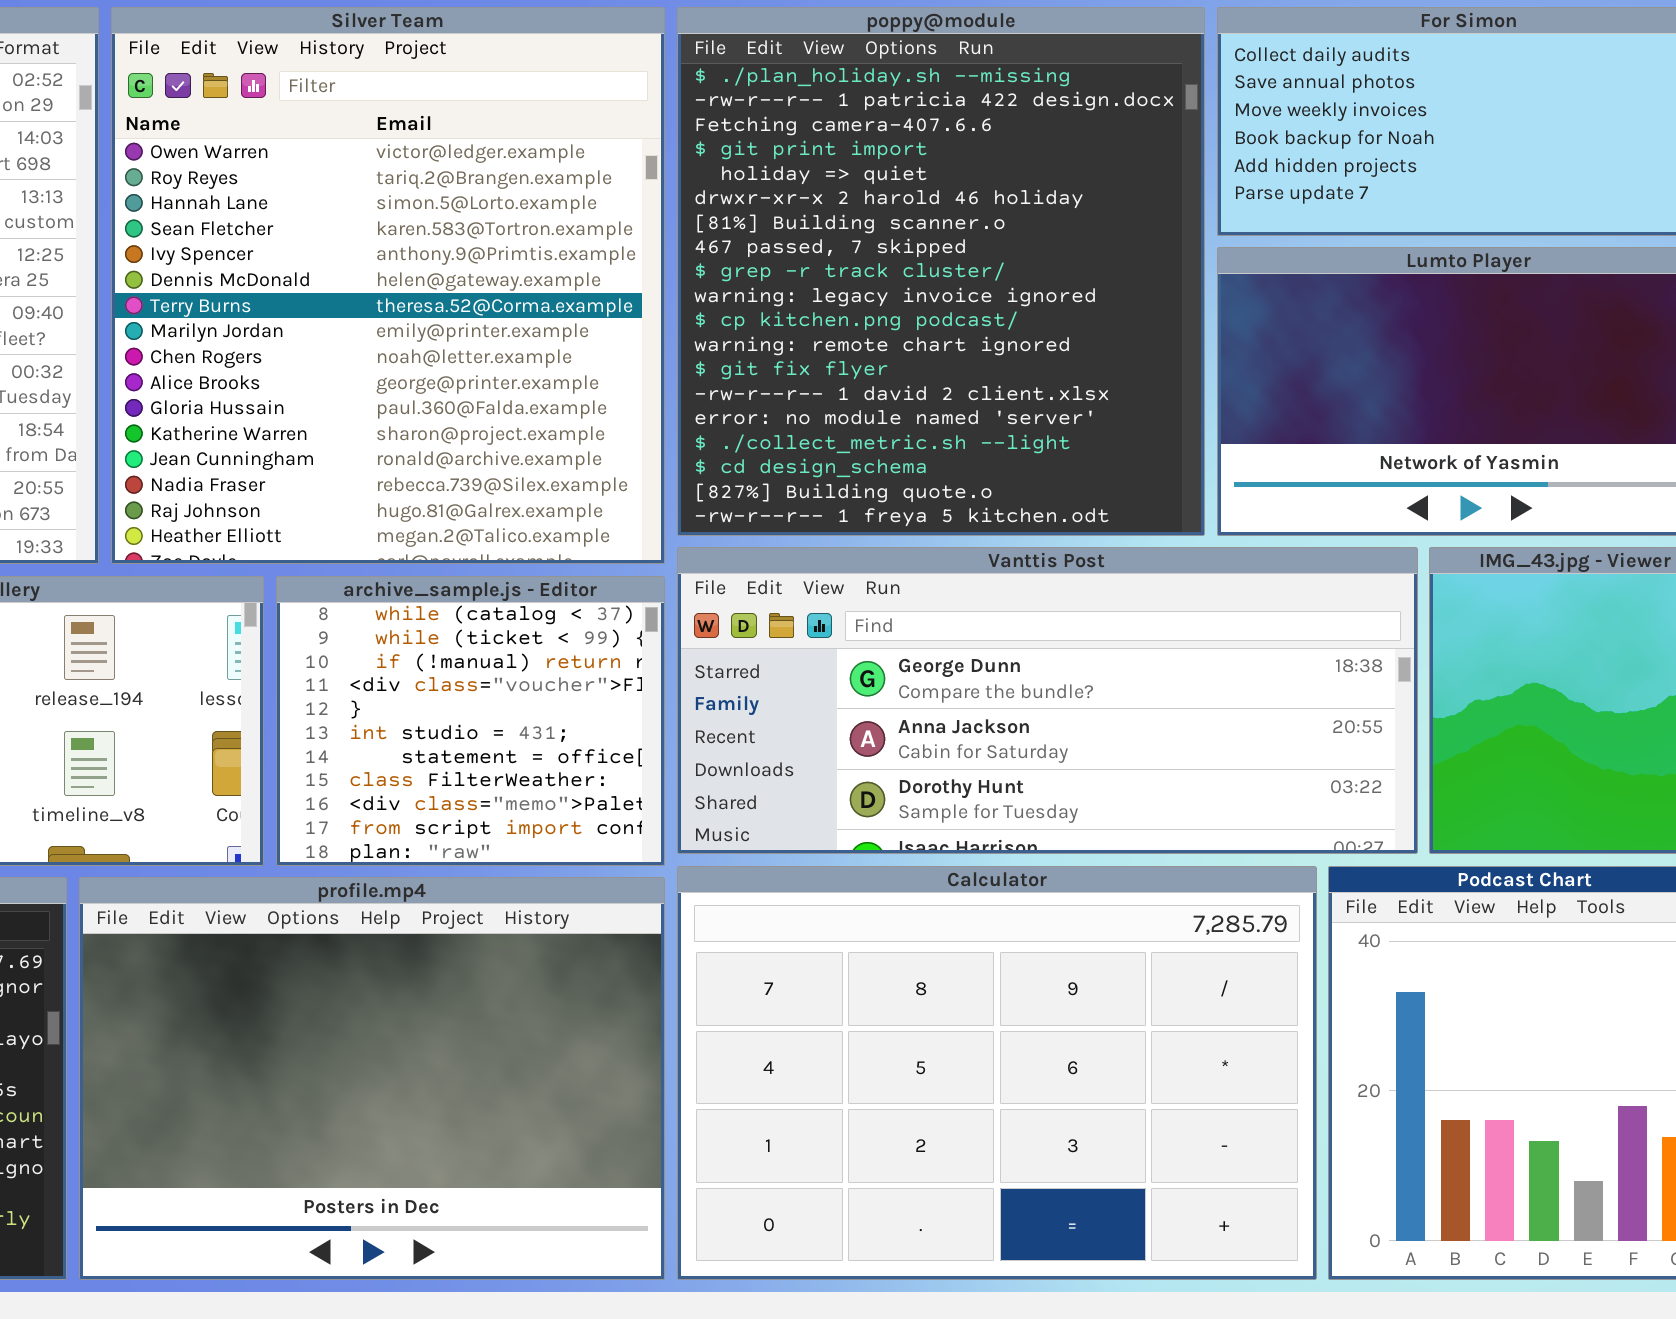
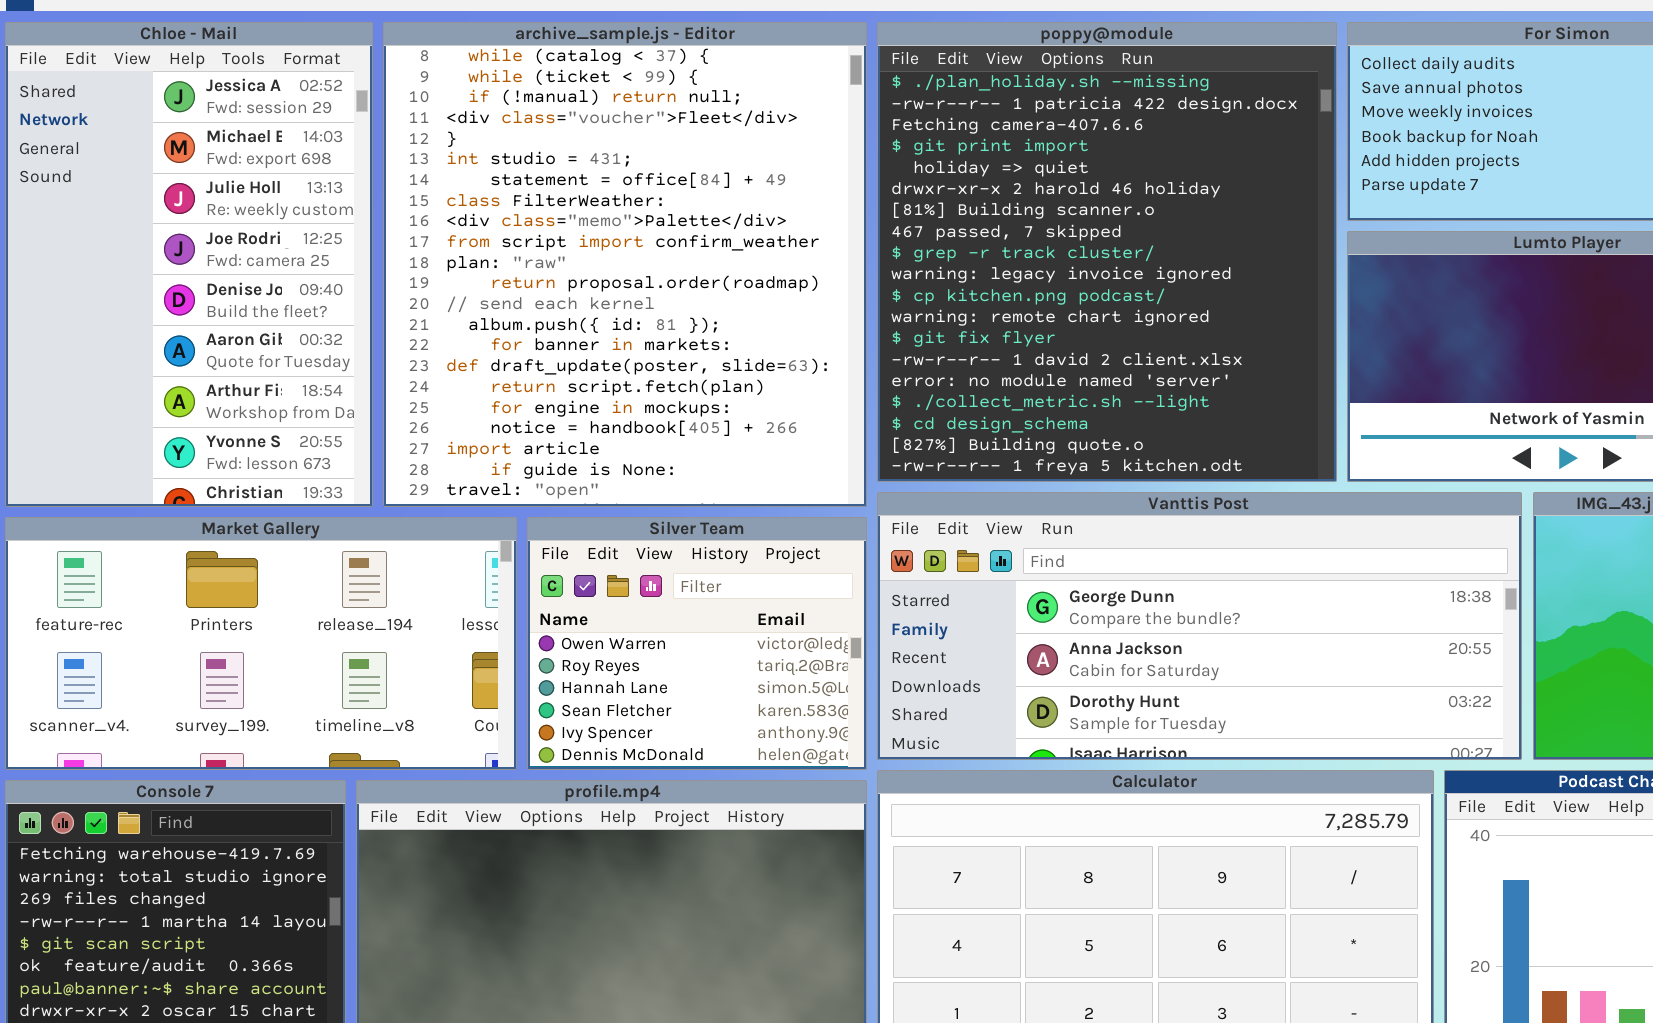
Silver Team: [111,7,665,564] -> [527,517,867,770], moved, resized
archive_sample.js - Editor: [276,576,665,866] -> [383,22,867,507], moved, resized

